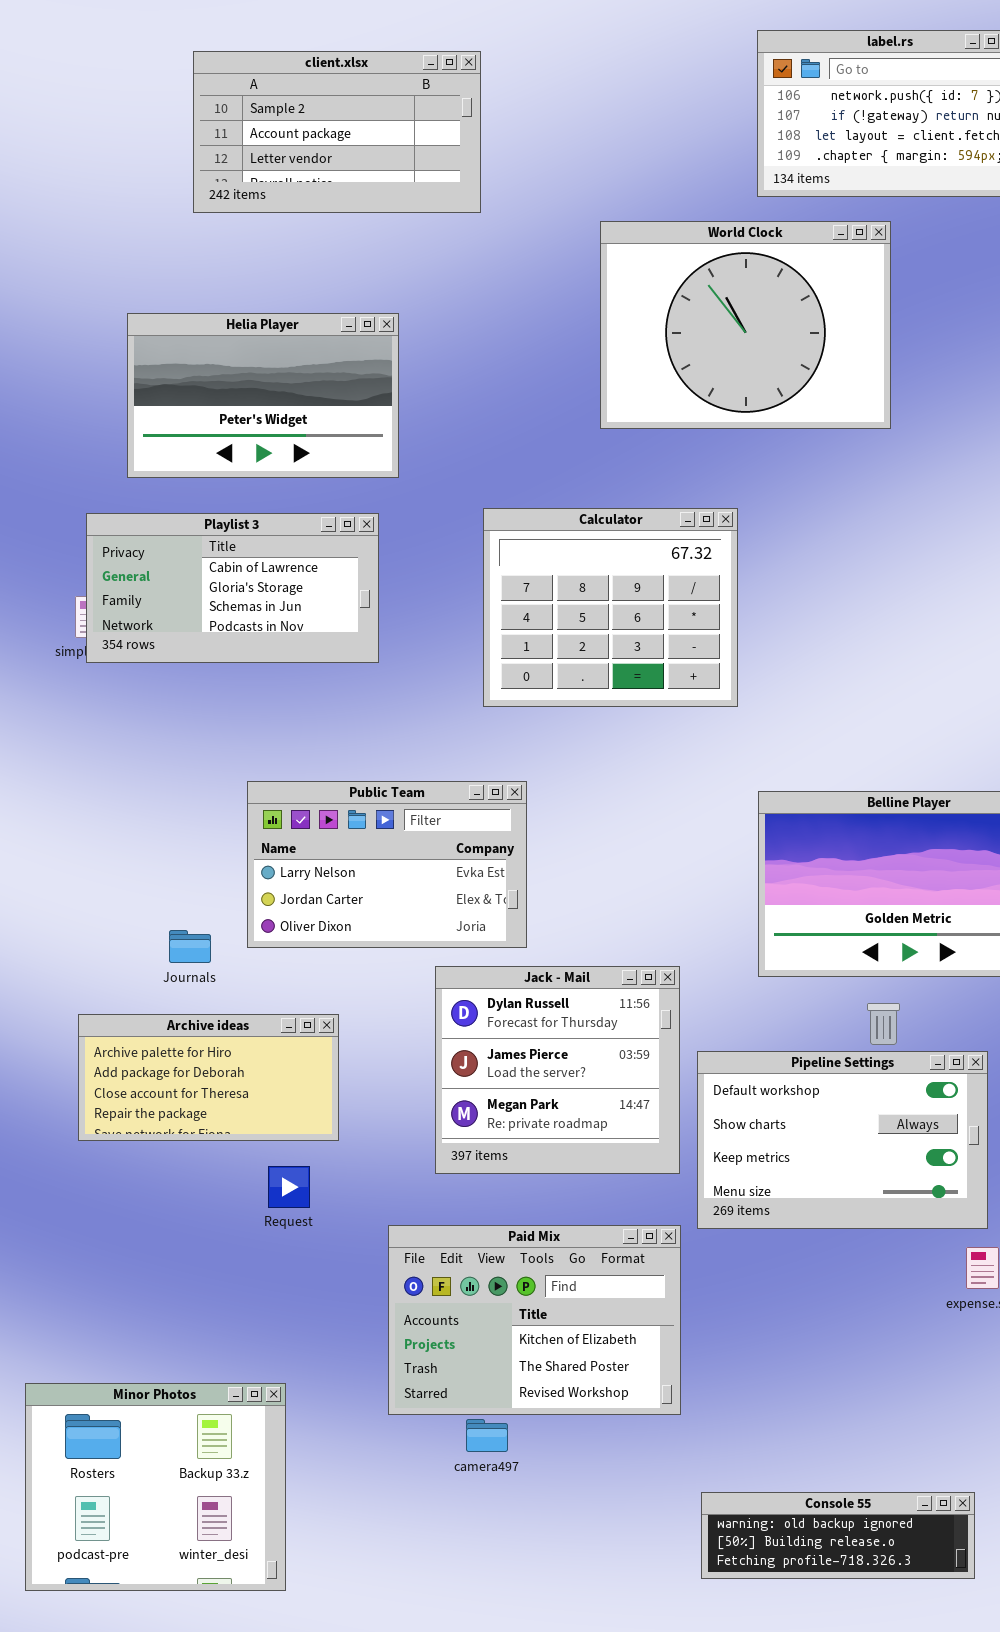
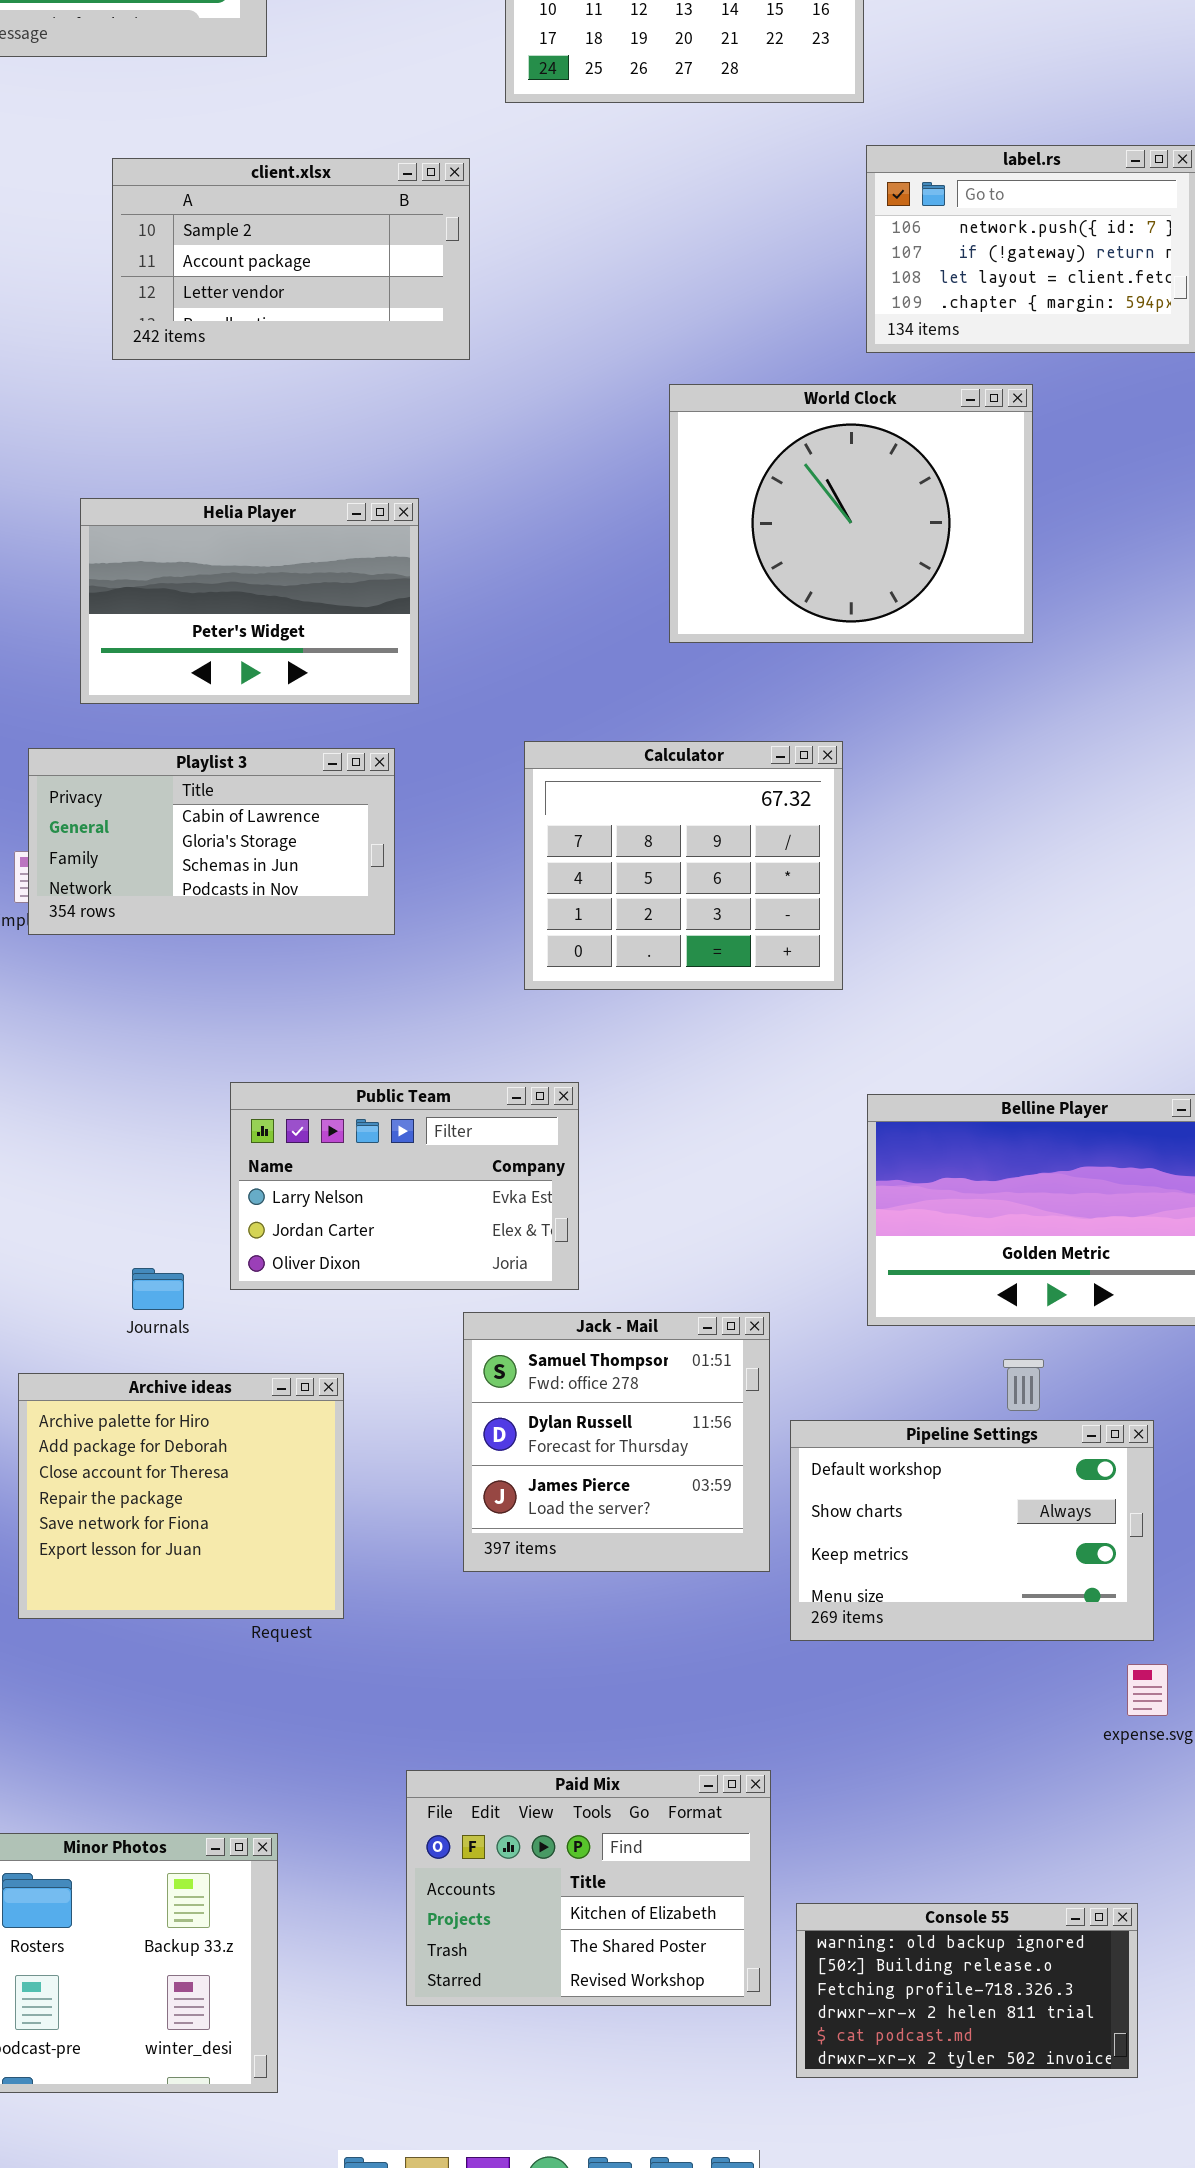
client.xlsx: [193,51,481,213] -> [112,158,470,360], moved
Jack - Mail: [435,966,680,1174] -> [463,1312,770,1572], scrolled up 1 row
Archive ideas: [78,1014,339,1141] -> [18,1373,344,1619], resized
Paid Mix: [388,1225,681,1415] -> [406,1770,771,2006], moved
Console 55: [701,1492,975,1579] -> [796,1903,1138,2078], resized

